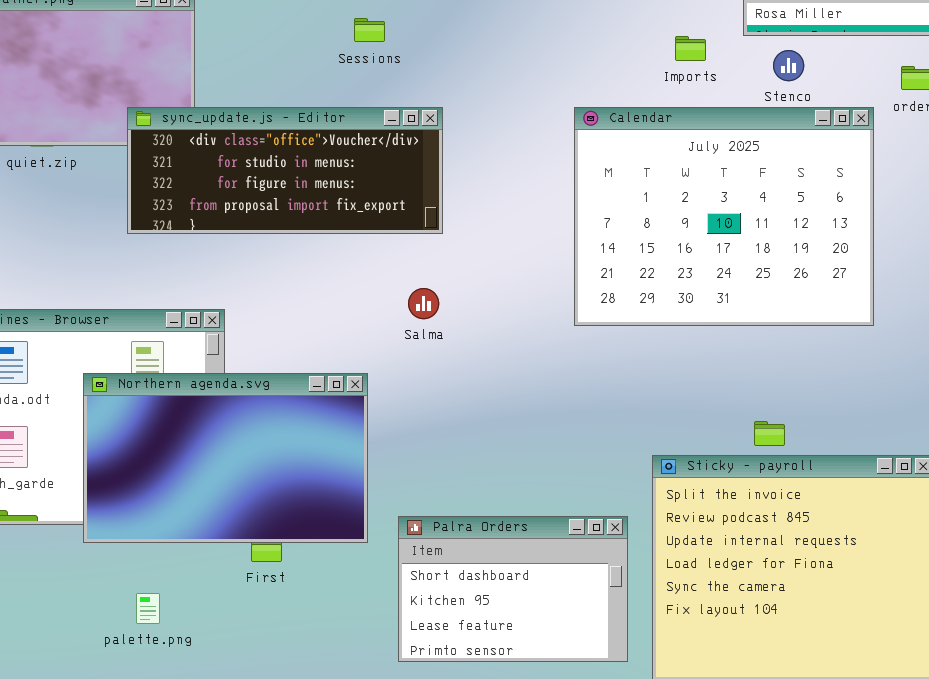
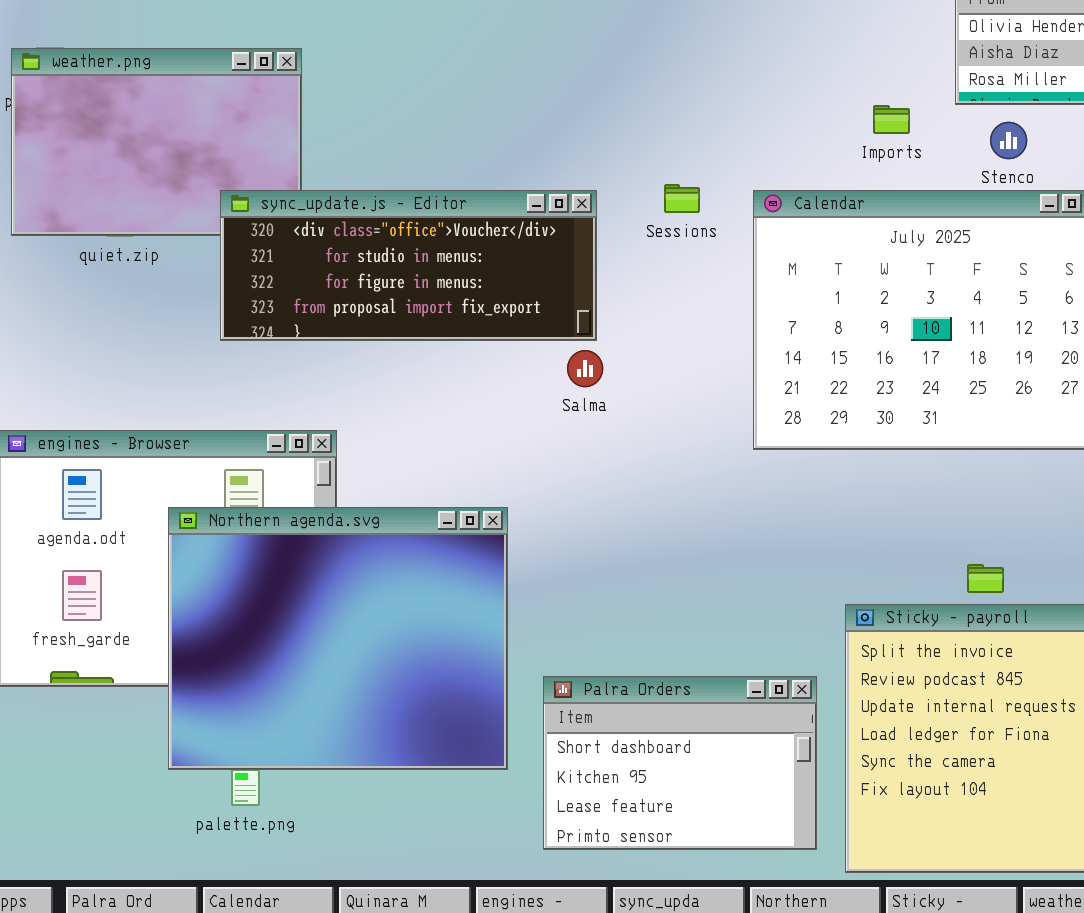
Sessions: [354,18,385,42] -> [664,184,700,213], moved
Salma: [408,288,439,319] -> [567,350,603,387], moved
Northern agenda.svg: [83,373,368,543] -> [168,507,508,770], resized

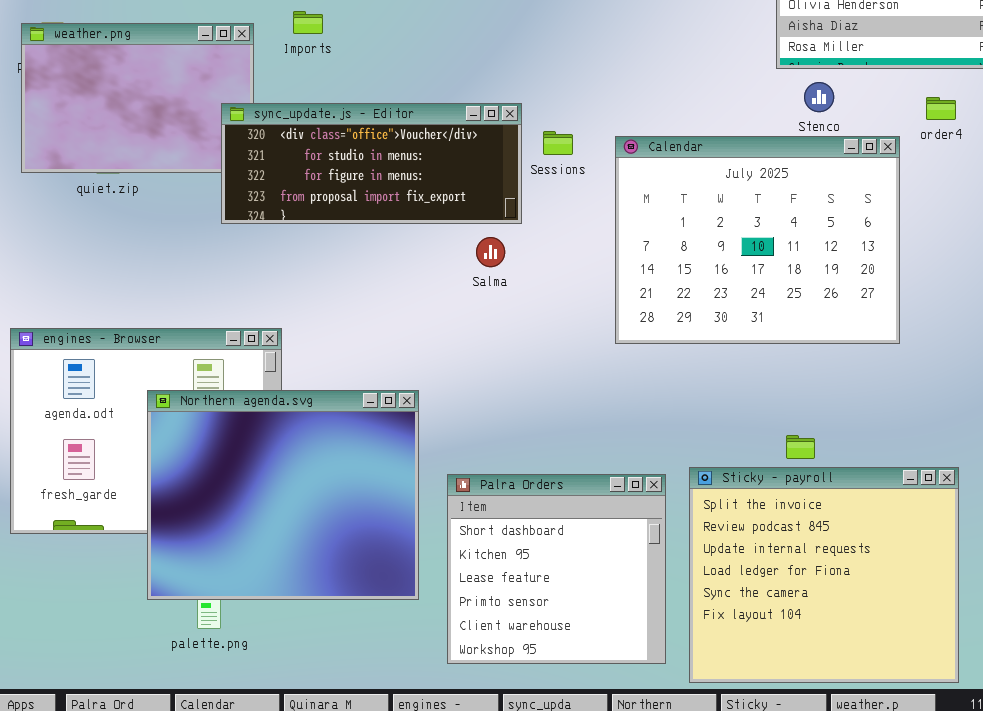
Imports: [873,105,910,134] -> [293,11,323,34], moved
sync_update.js - Editor: [220,190,597,341] -> [221,103,522,224], moved
Salma: [567,350,603,387] -> [476,237,505,267], moved
Palra Orders: [543,676,817,850] -> [447,474,666,664], resized

